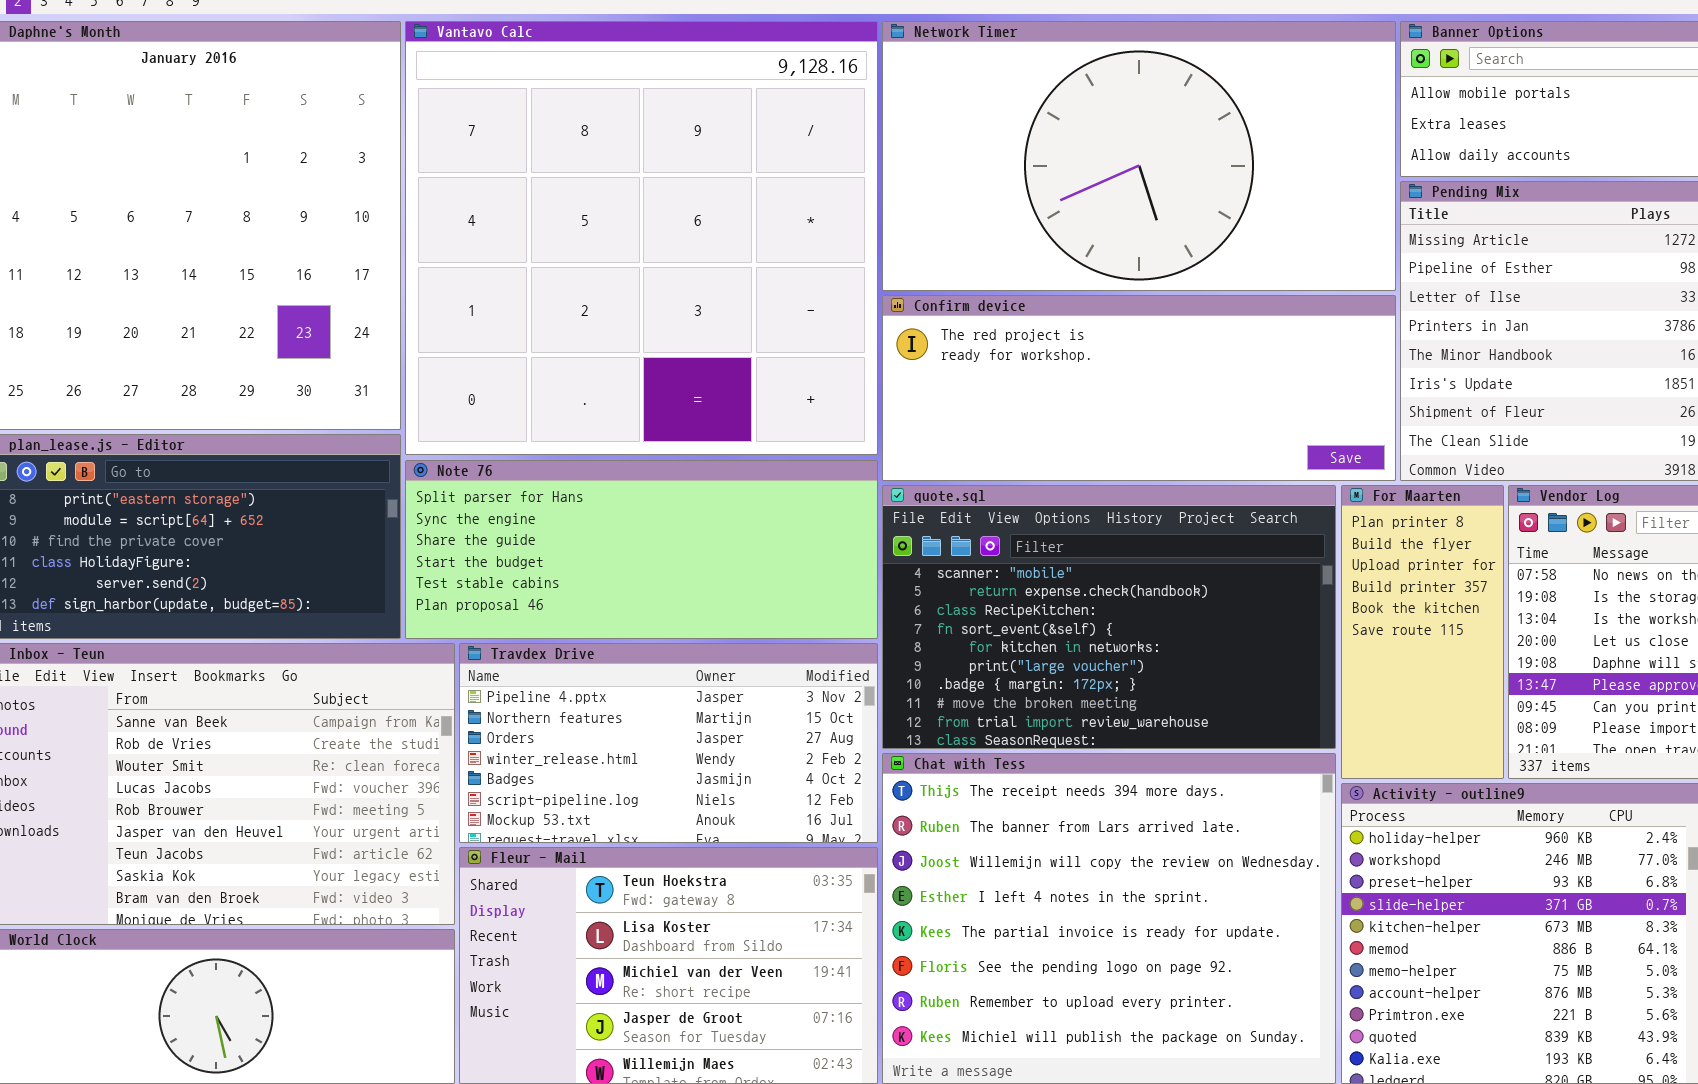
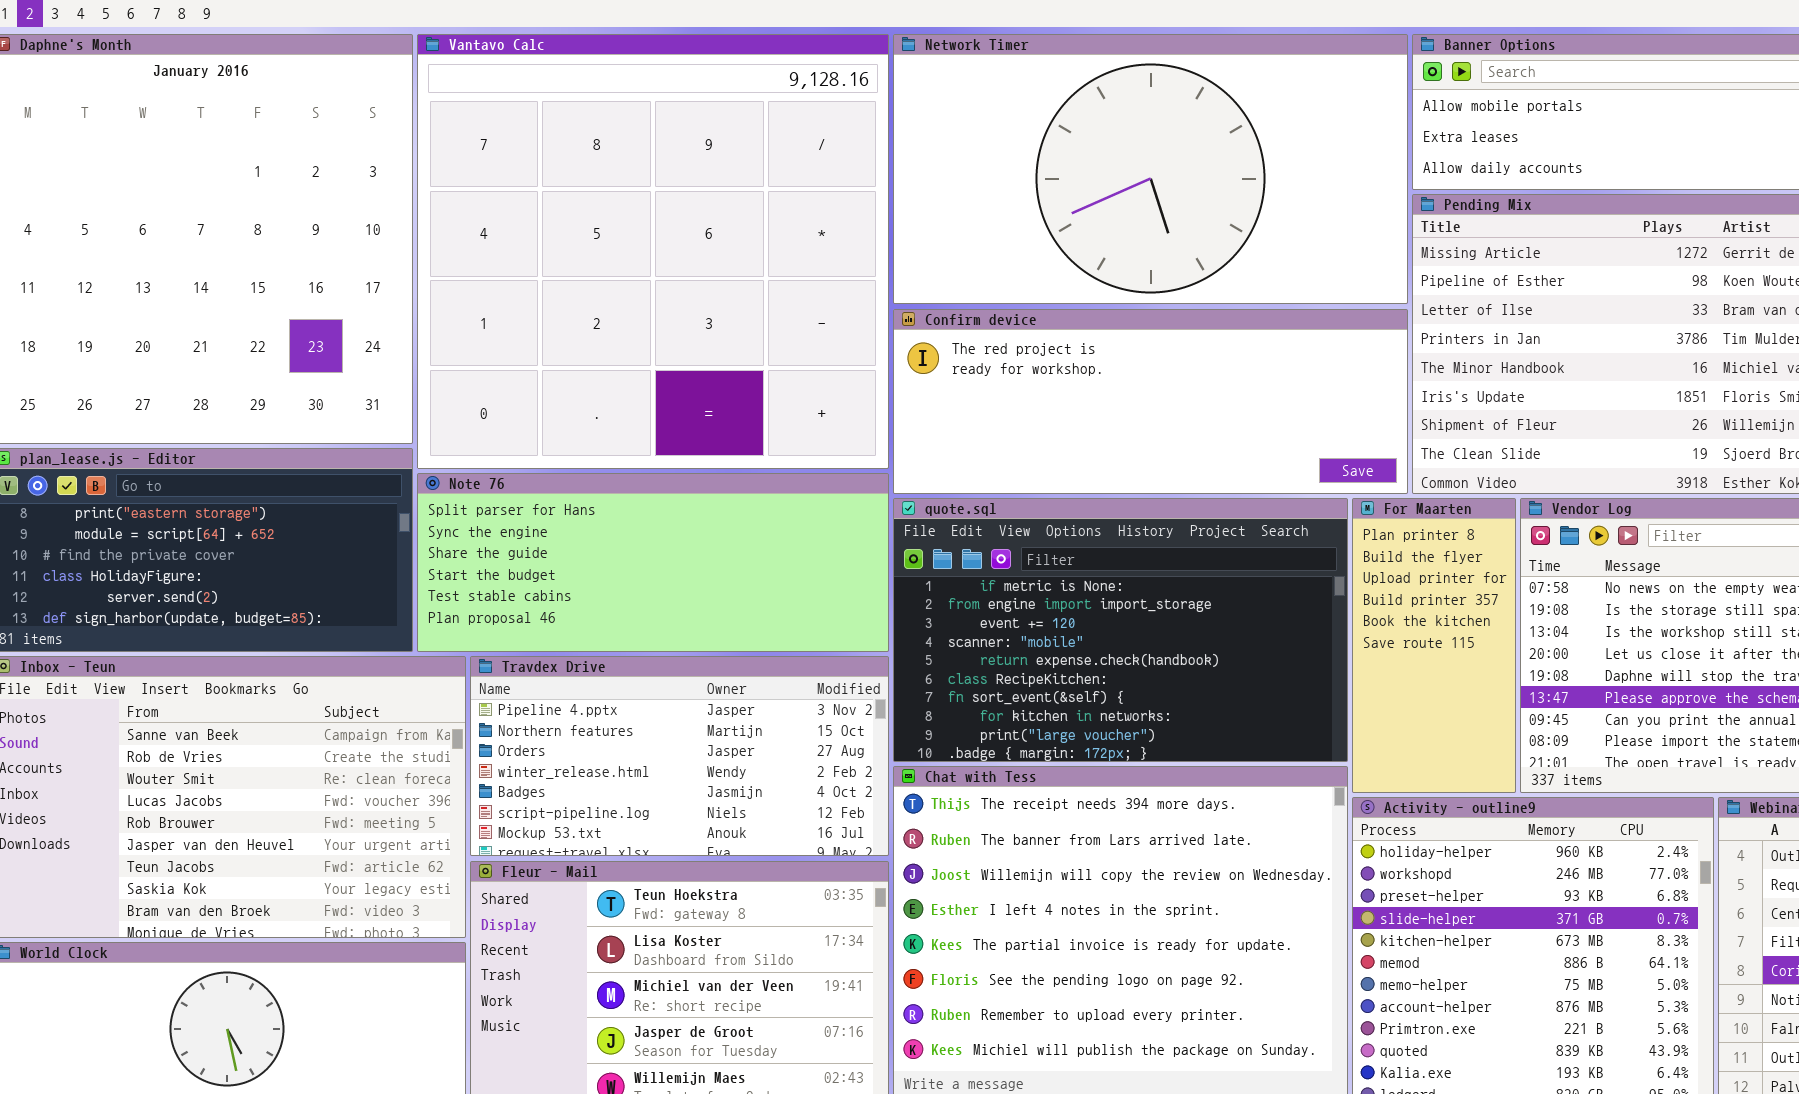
quote.sql: [882,485,1336,749] -> [893,498,1348,762], scrolled up 3 rows

